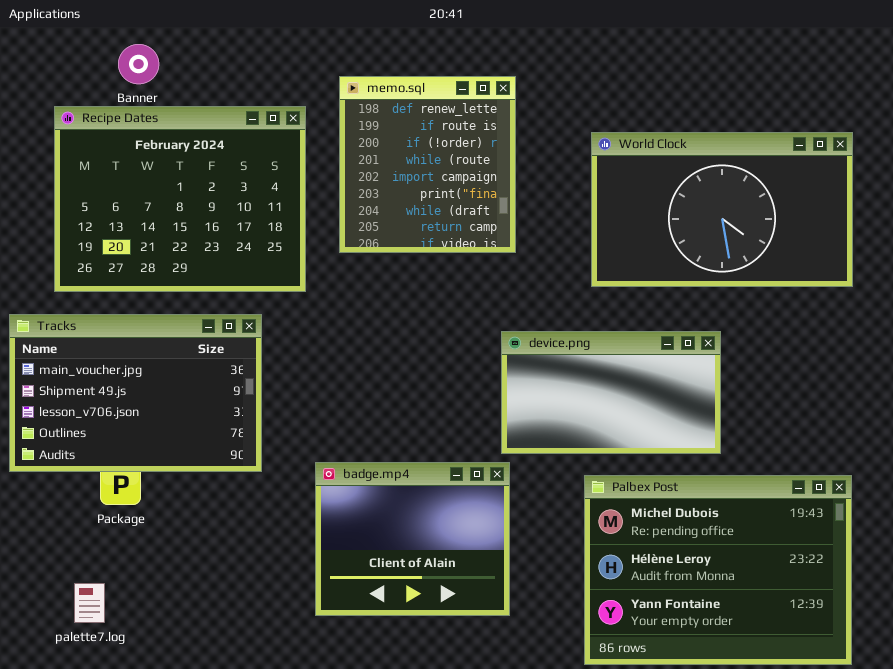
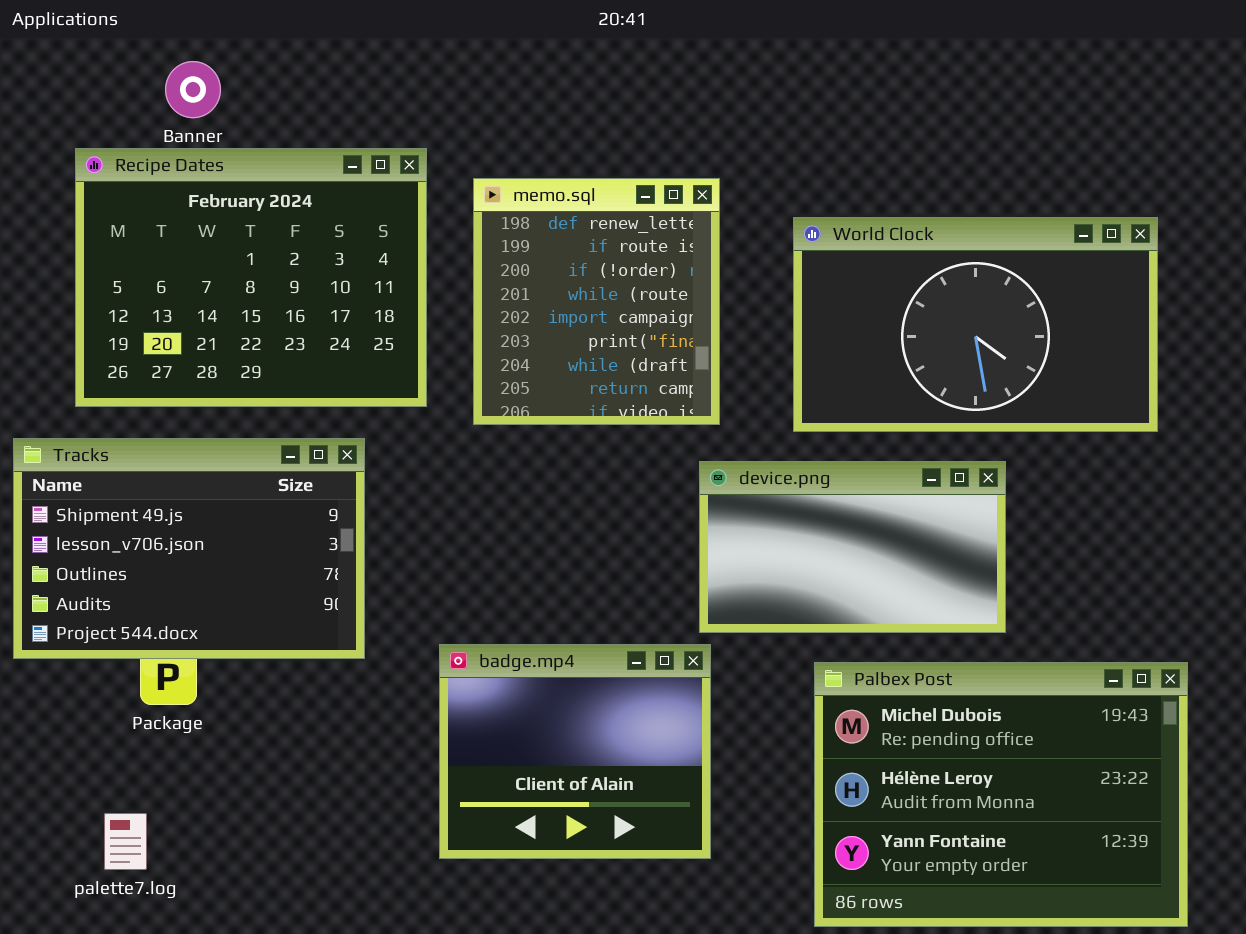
memo.sql: [339,76,516,253] -> [473,178,720,425], moved
World Clock: [591,132,853,287] -> [793,217,1158,432], moved
Tracks: [9,314,262,472] -> [13,438,365,659], scrolled down 1 row

